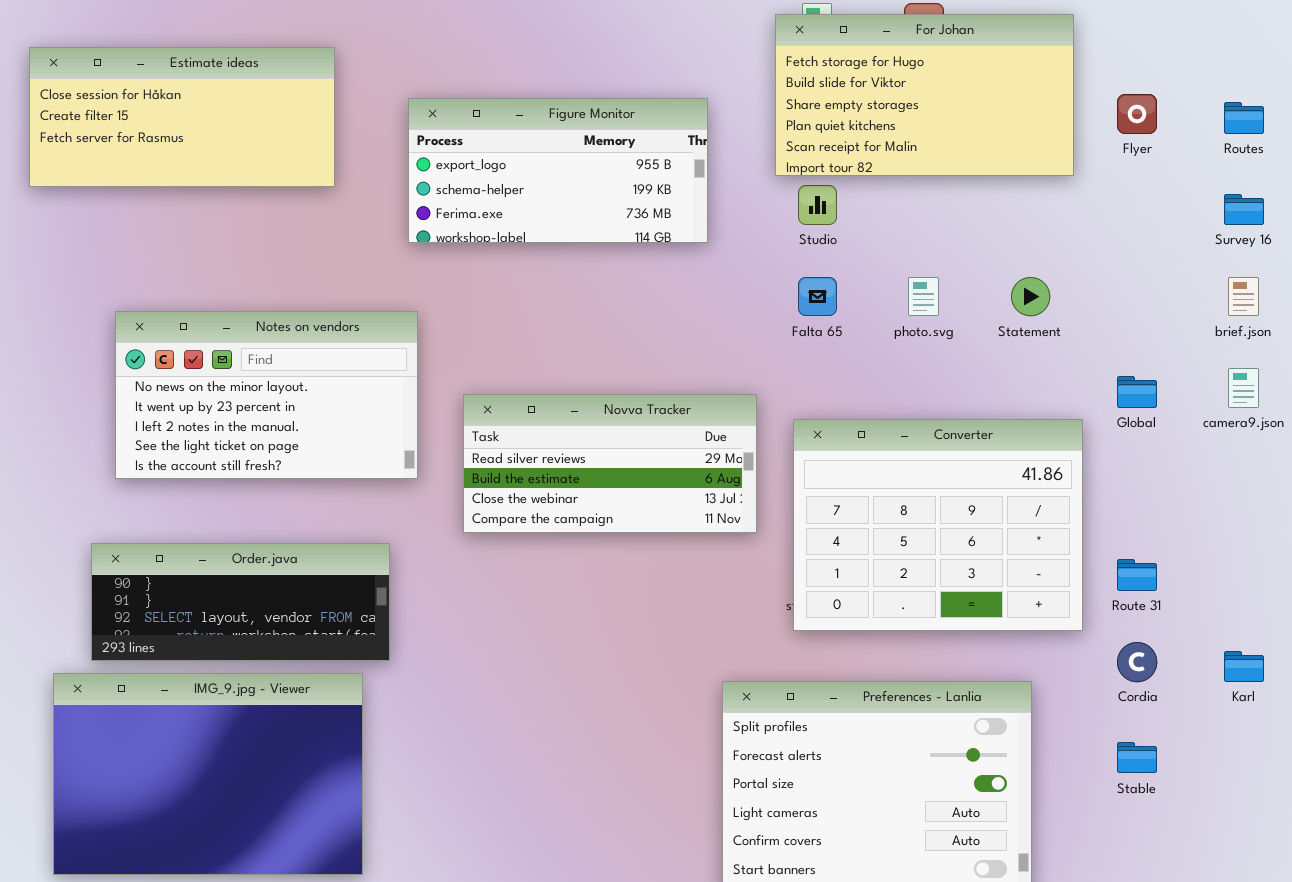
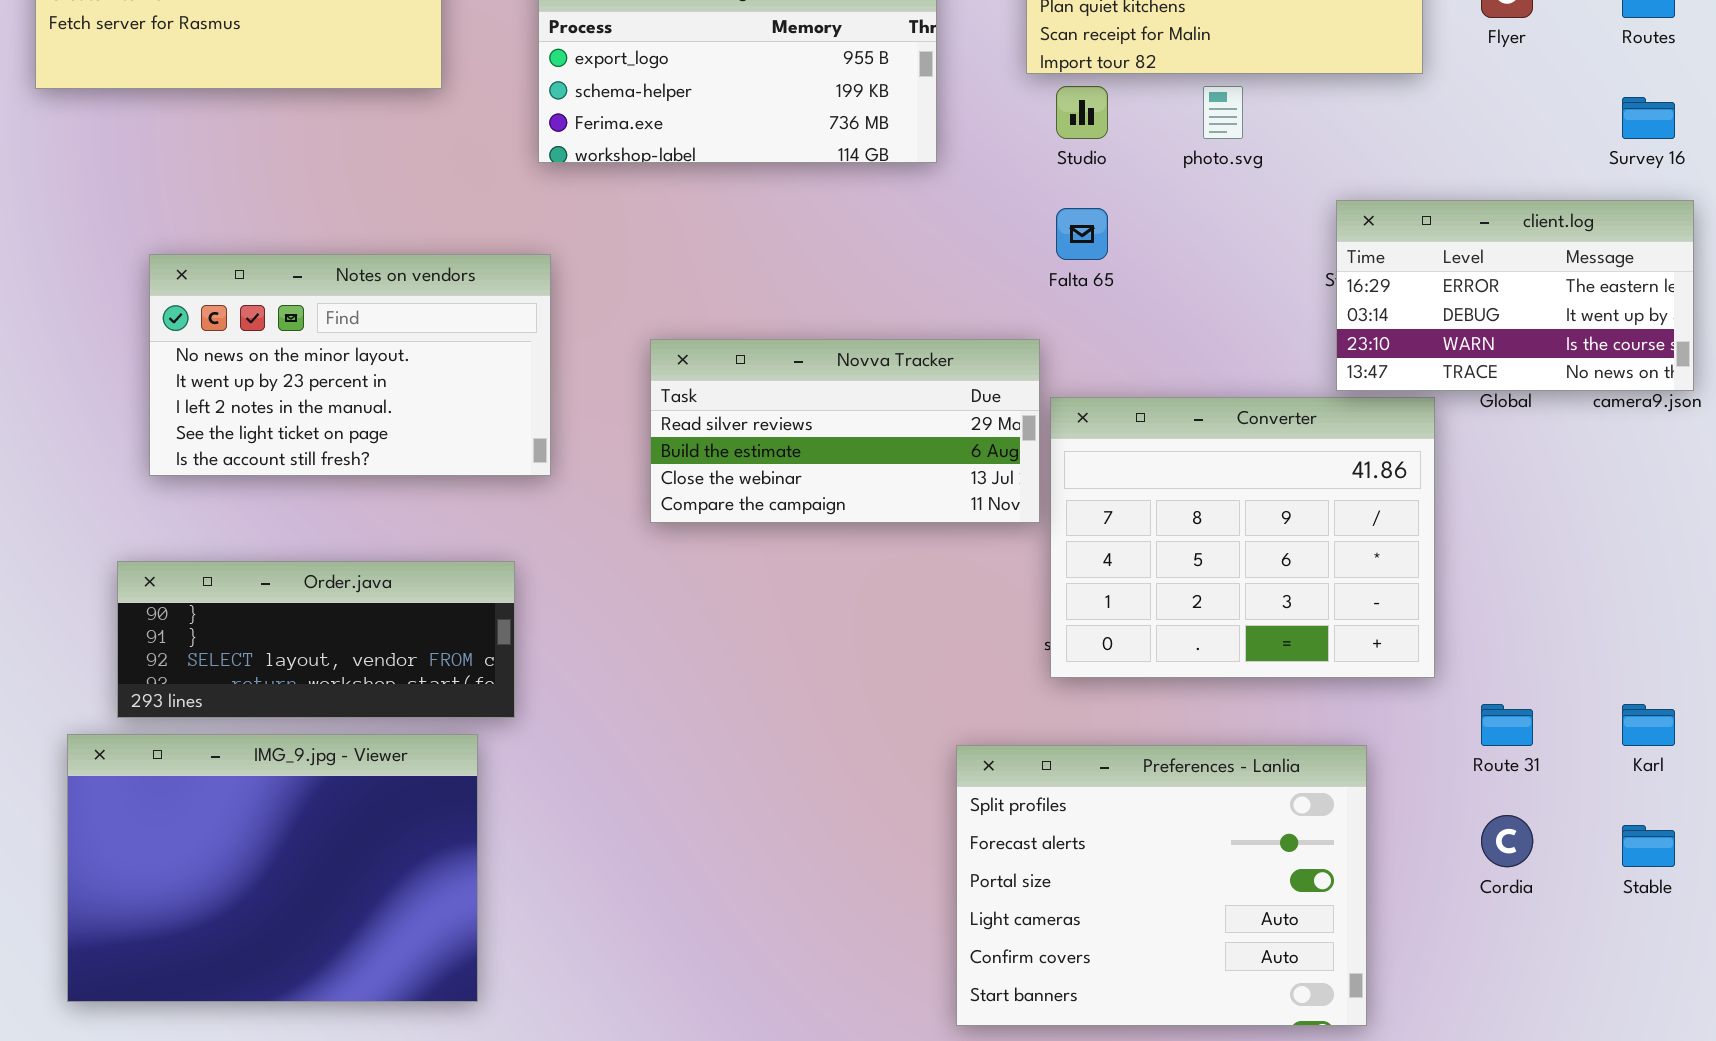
client.log: none -> [1336,200,1694,391], opened
photo.svg: [908,277,939,316] -> [1203,86,1243,139], moved
Novva Tracker: [463,394,757,533] -> [650,339,1040,523], moved
Route 31: [1117,559,1157,591] -> [1481,704,1533,746], moved
Cordia: [1117,642,1157,682] -> [1481,815,1533,867], moved
Stable: [1117,742,1157,773] -> [1622,825,1675,867], moved

